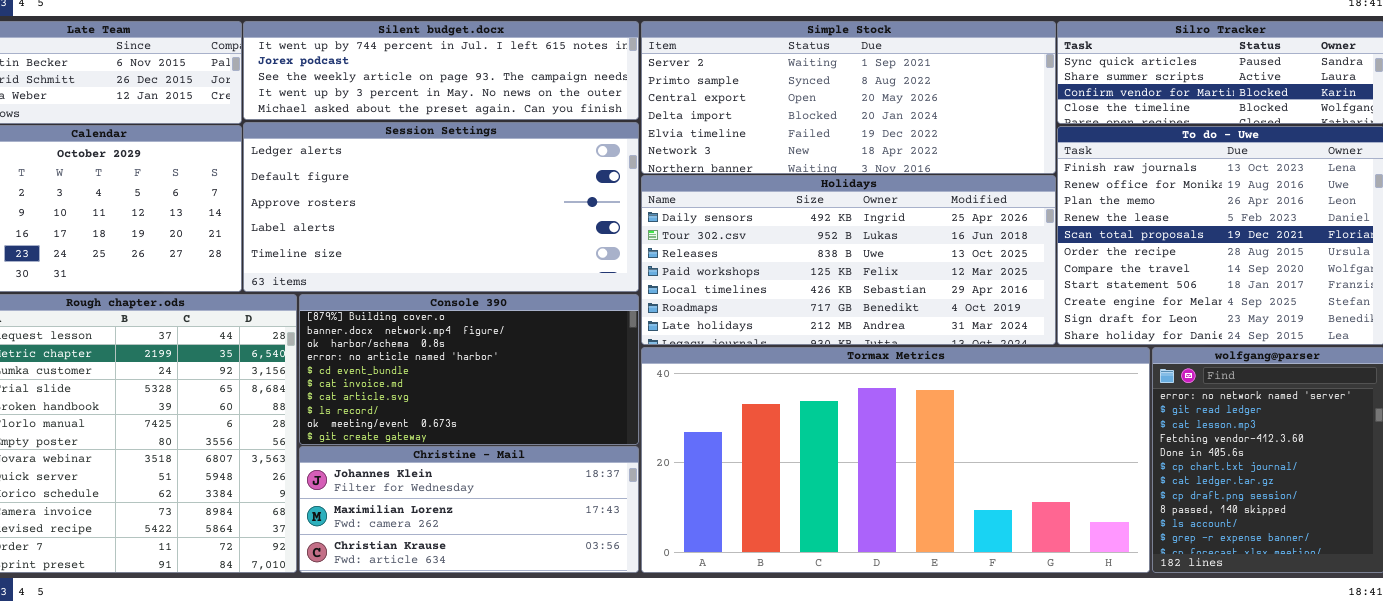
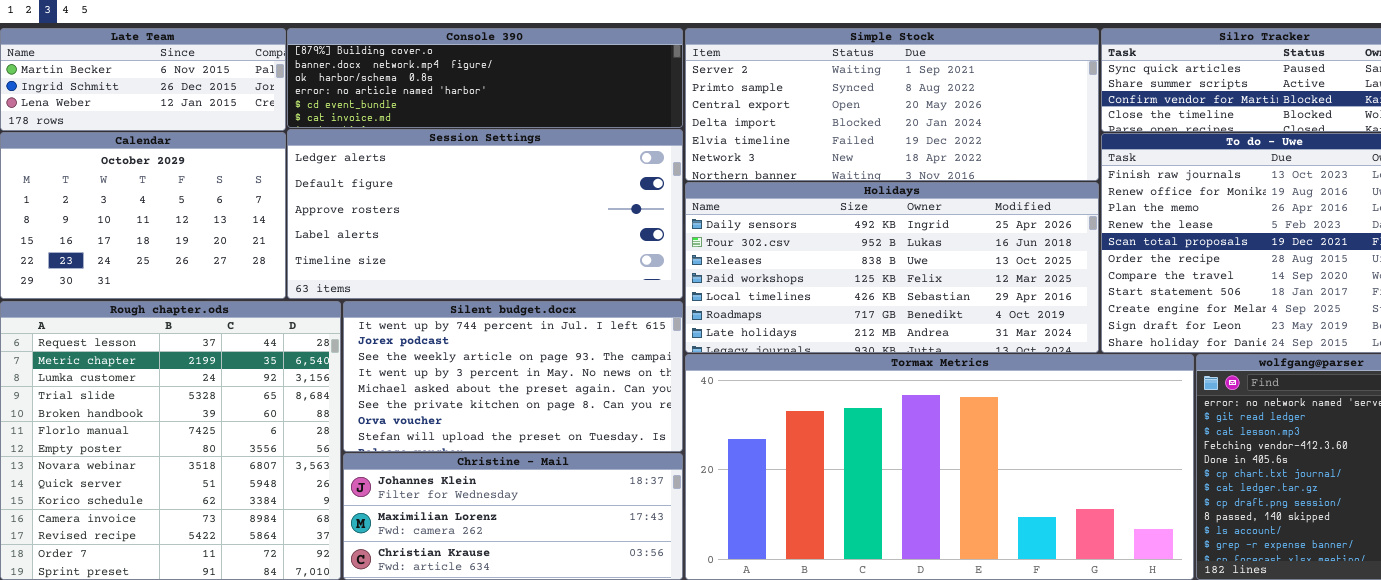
Silent budget.docx: [243,21,639,120] -> [343,301,683,452], moved, resized
Console 390: [299,294,639,445] -> [287,28,683,128], moved, resized

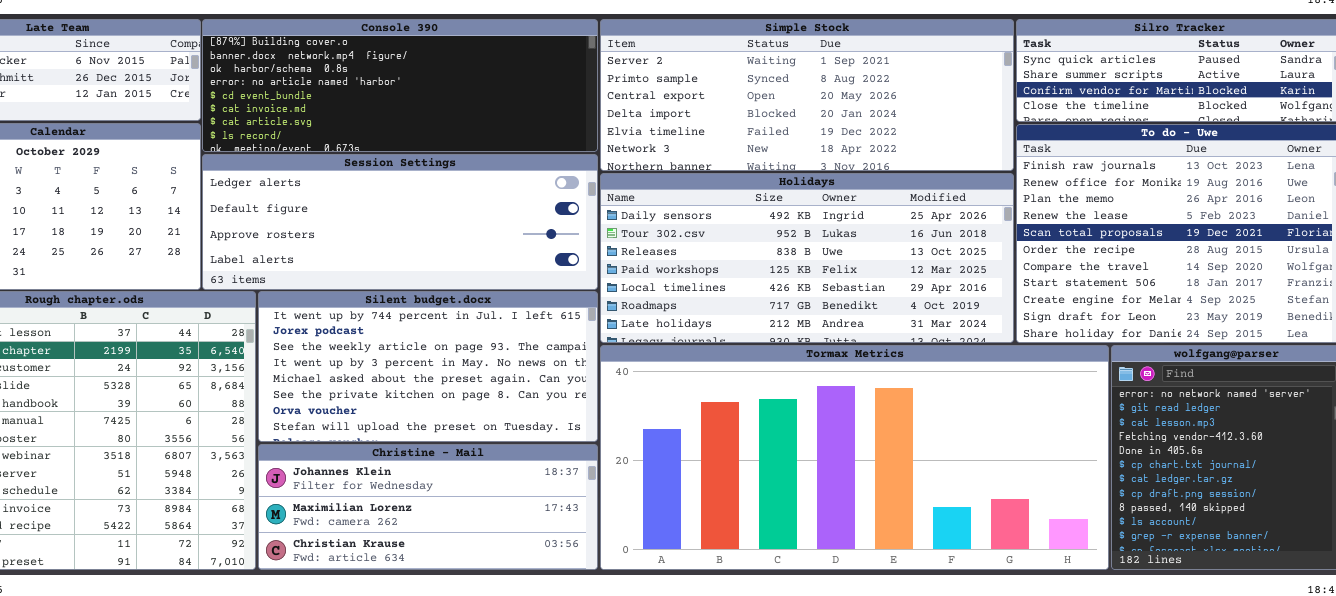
Console 390: [287,28,683,128] -> [202,19,598,152], resized
Session Settings: [287,129,683,299] -> [202,154,598,290], resized

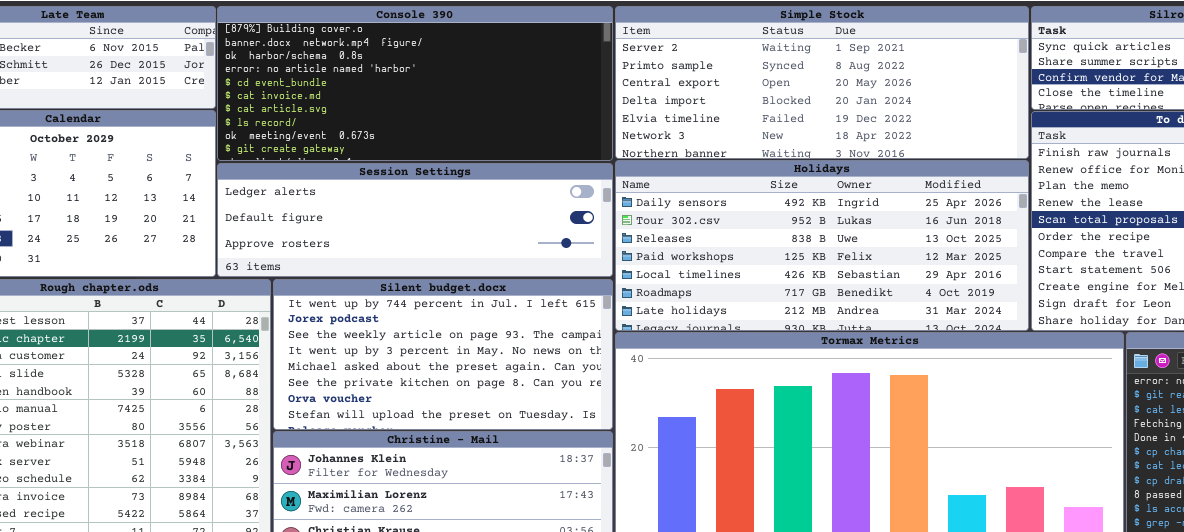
Console 390: [202,19,598,152] -> [217,6,613,161], resized
Session Settings: [202,154,598,290] -> [217,163,613,277], resized

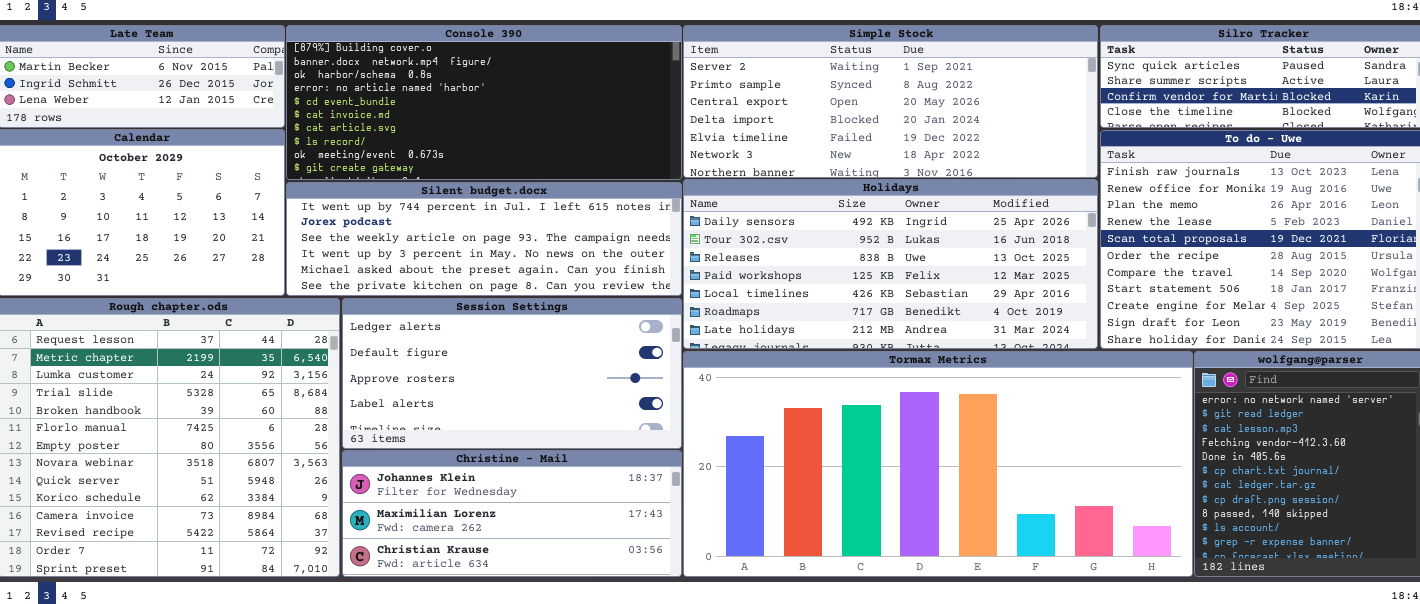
Session Settings: [217,163,613,277] -> [342,298,682,449], moved, resized
Silent budget.docx: [273,279,613,430] -> [286,182,682,296], moved, resized

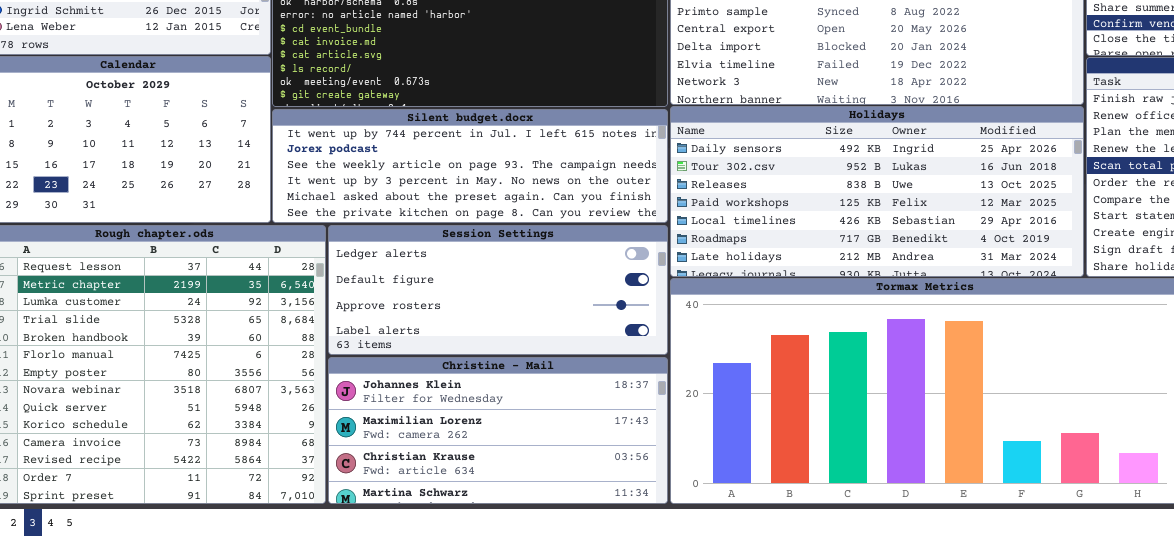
Session Settings: [342,298,682,449] -> [328,225,668,355], resized
Christine - Mail: [342,450,682,577] -> [328,357,668,504], resized

